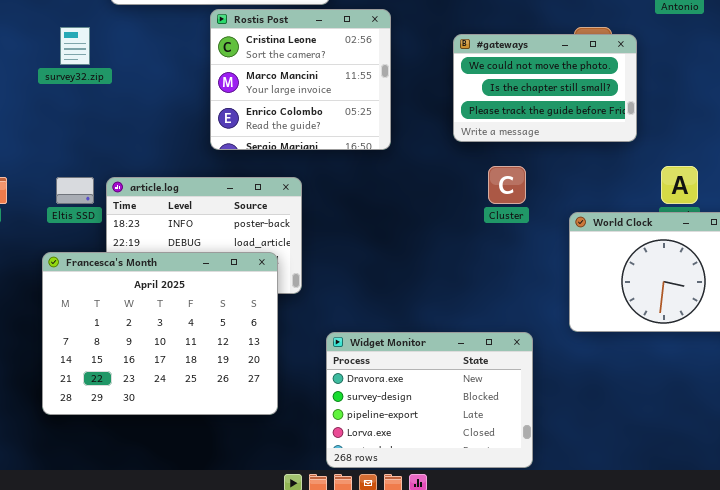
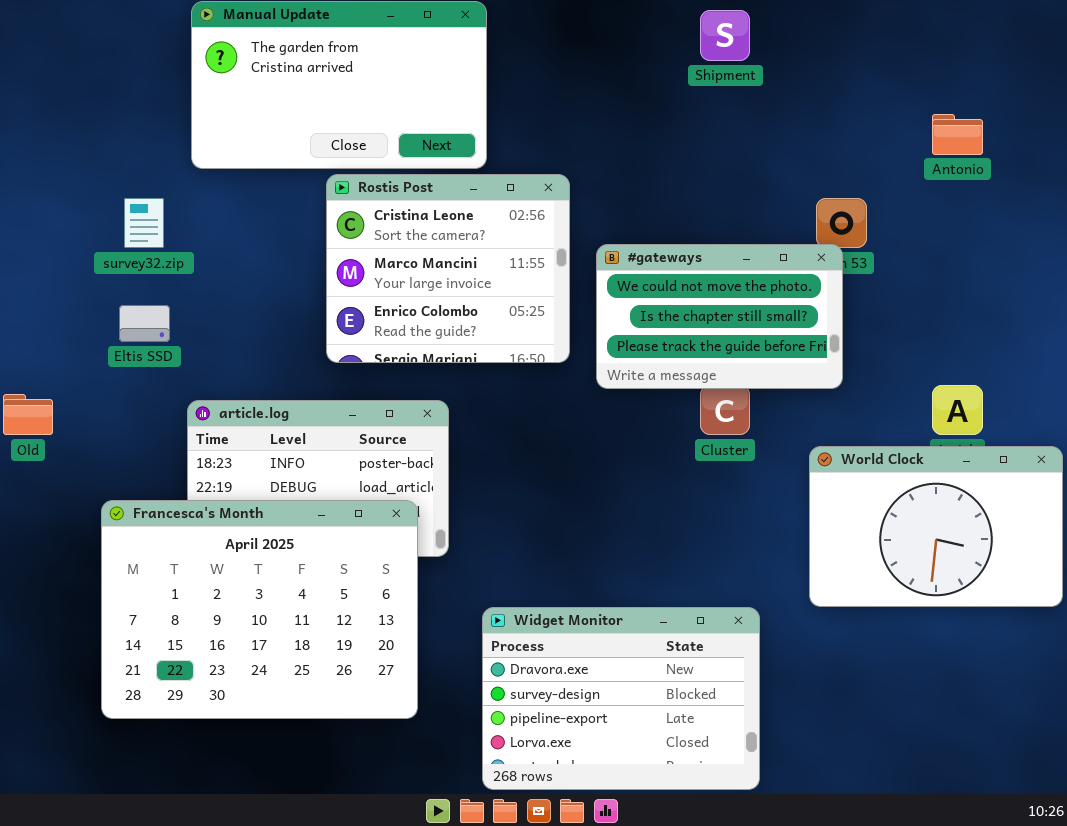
#gateways: [453,34,637,142] -> [596,244,843,389], moved
Eltis SSD: [56,177,94,204] -> [119,305,170,342], moved

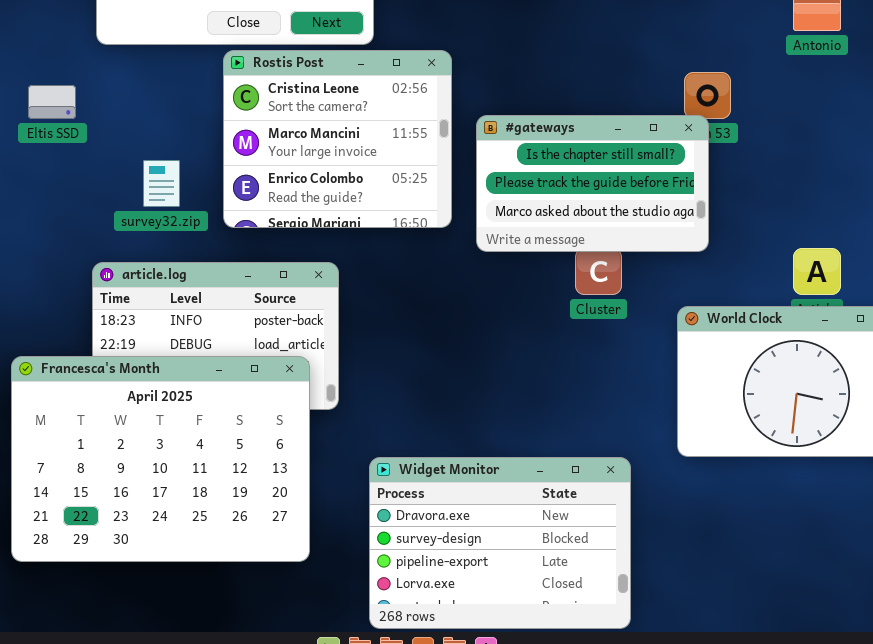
survey32.zip: [124,198,164,248] -> [143,160,180,207], moved
#gateways: [596,244,843,389] -> [476,115,709,252], scrolled down 1 row
Eltis SSD: [119,305,170,342] -> [28,85,76,119], moved

